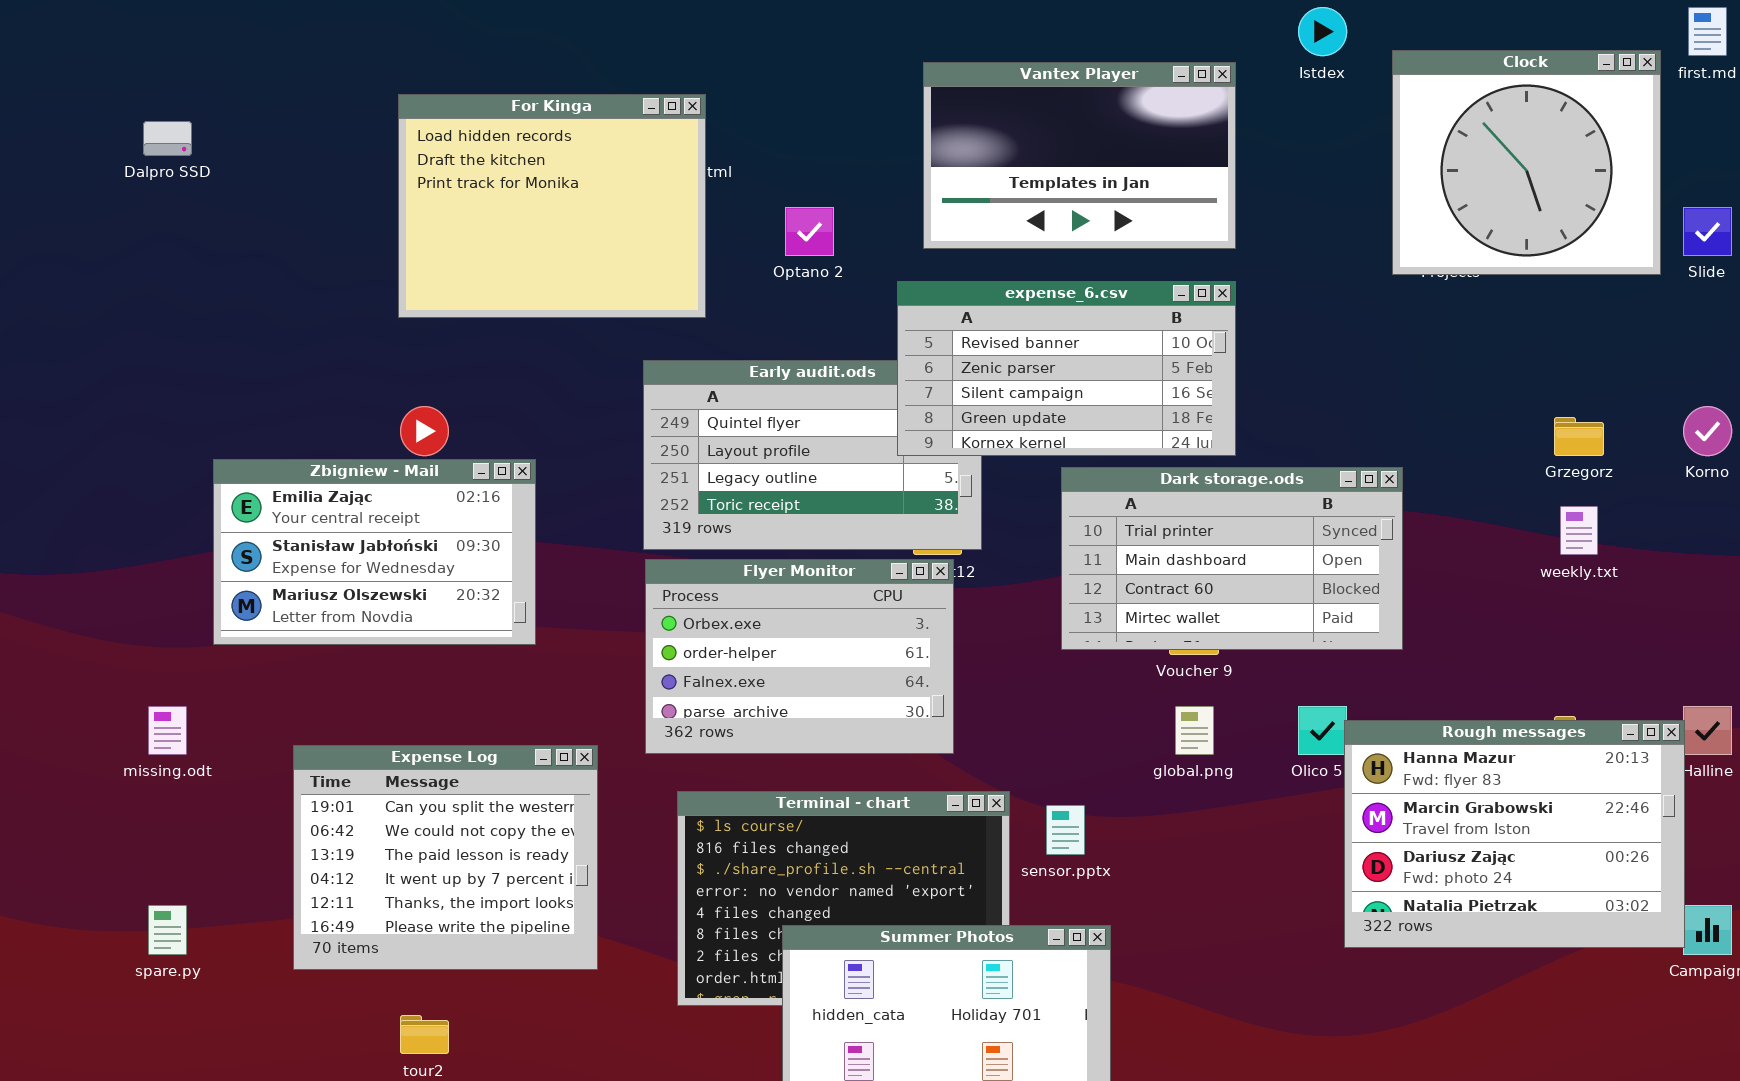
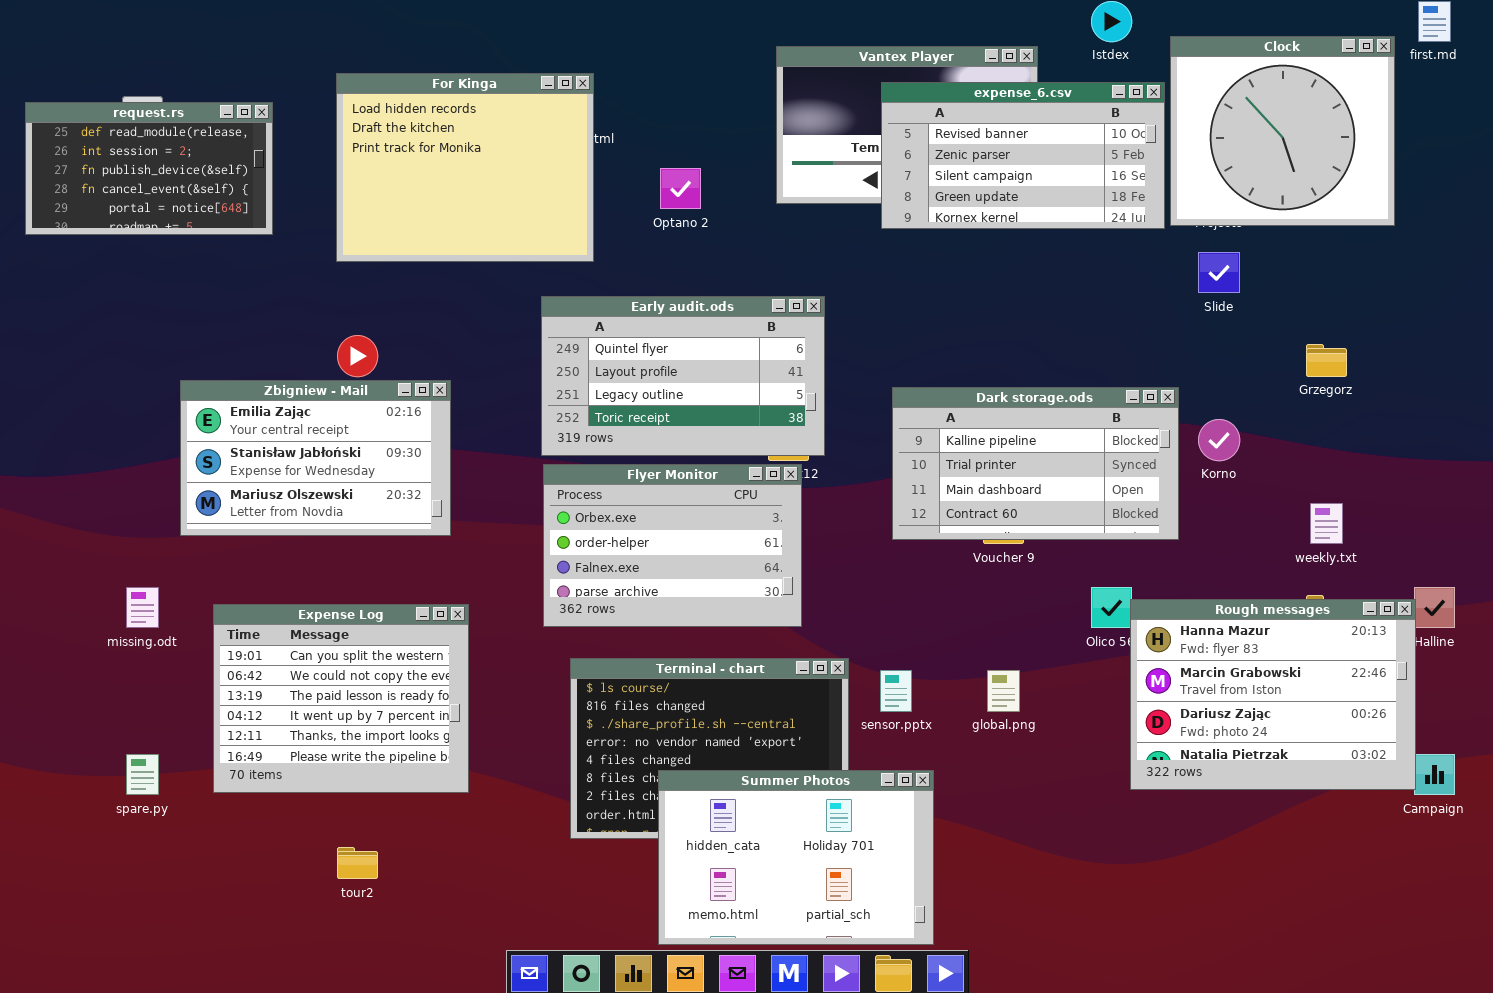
request.rs: none -> [25,102,273,235], opened
Slide: [1683,207,1732,256] -> [1198,252,1240,293], moved
expense_6.csv: [897,281,1236,456] -> [881,82,1165,229], moved
Korno: [1683,406,1732,456] -> [1198,419,1240,461], moved
Dark storage.ods: [1061,467,1403,650] -> [892,387,1179,540], scrolled up 1 row
weekly.txt: [1560,506,1598,555] -> [1310,503,1343,544], moved
global.png: [1175,706,1214,755] -> [987,670,1020,712], moved
Expense Log: [293,745,598,970] -> [213,604,469,793], moved

